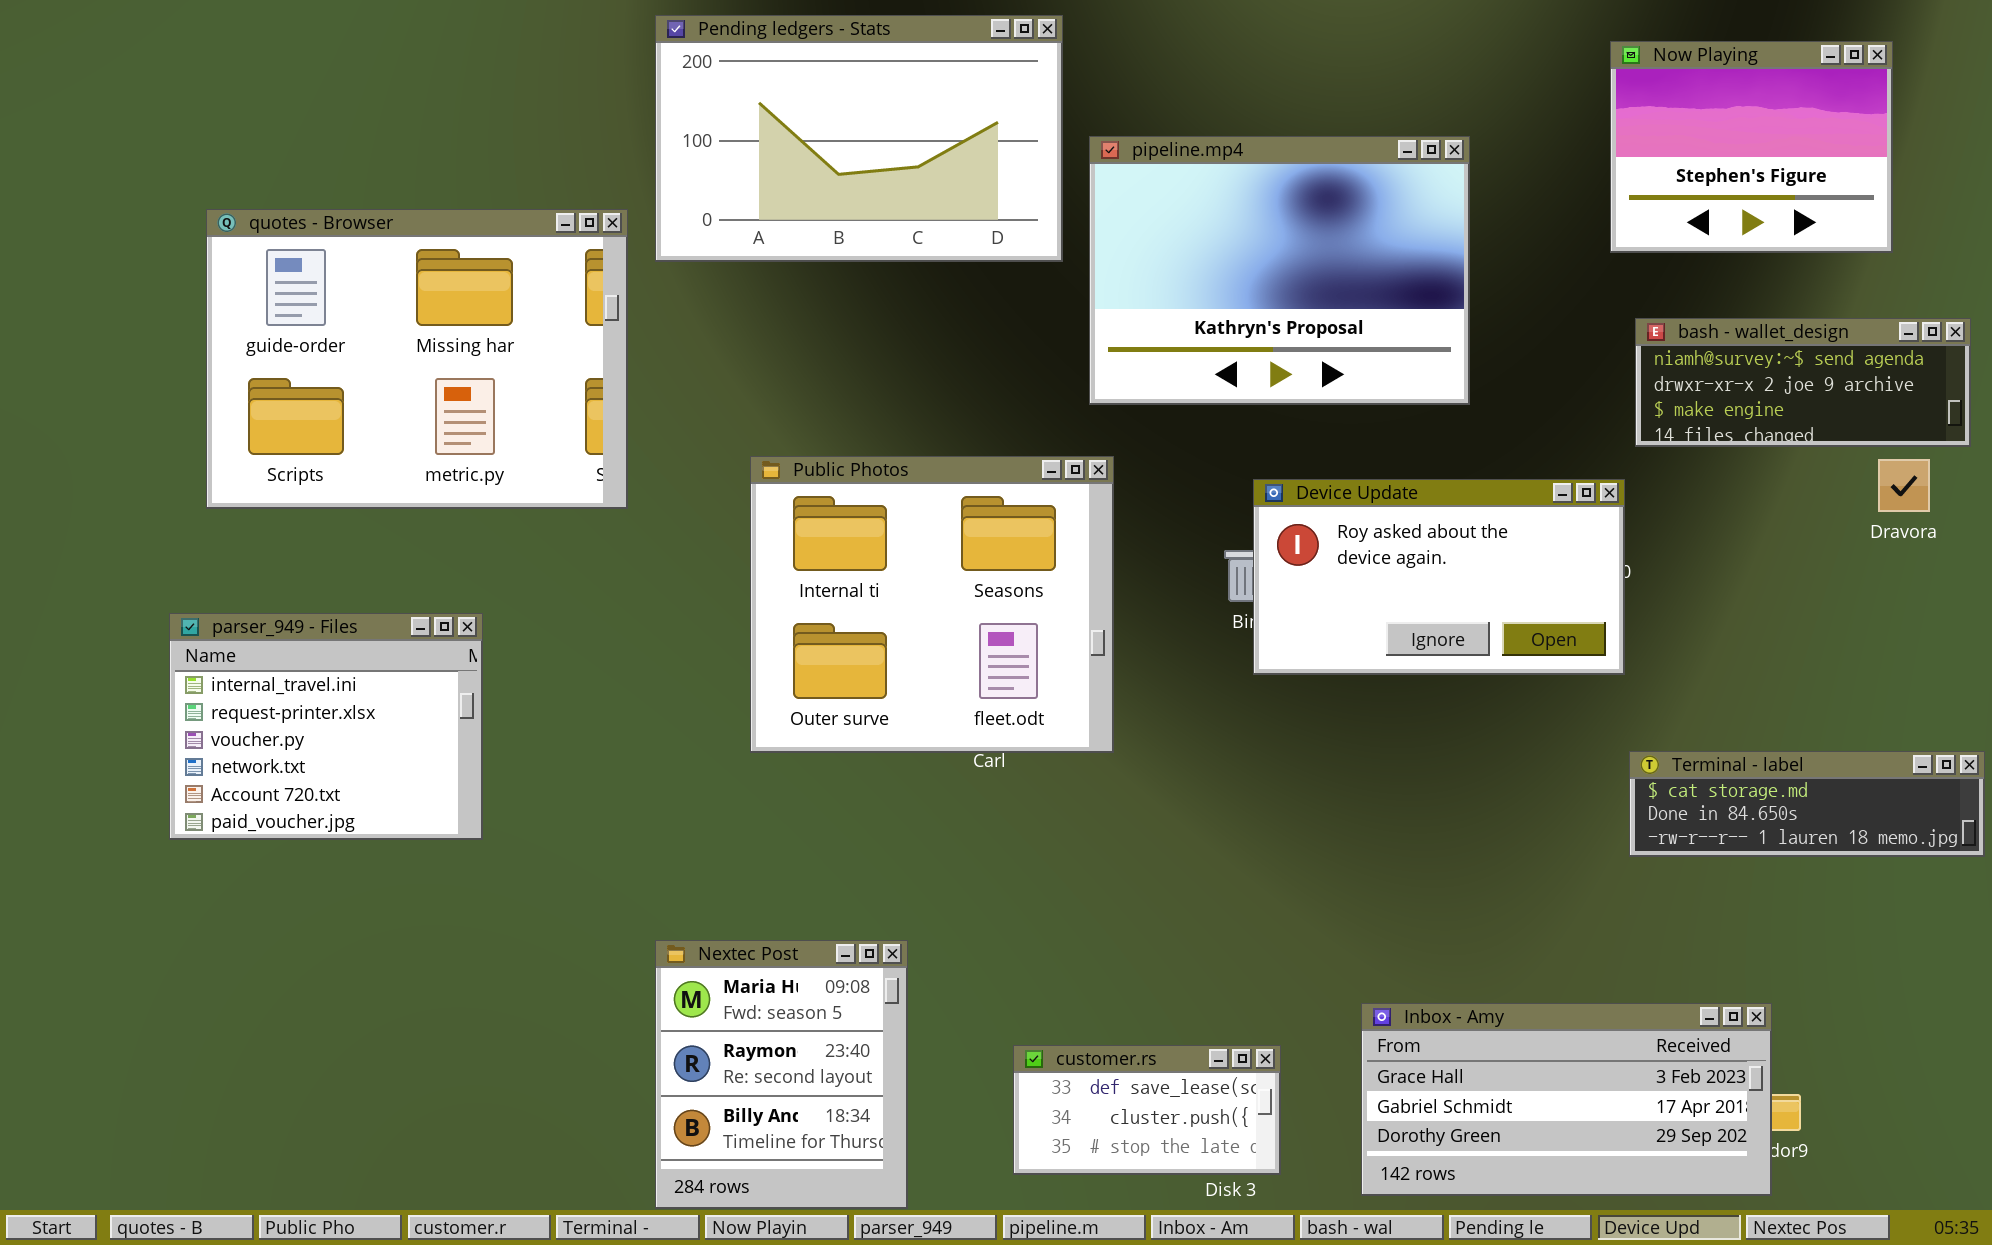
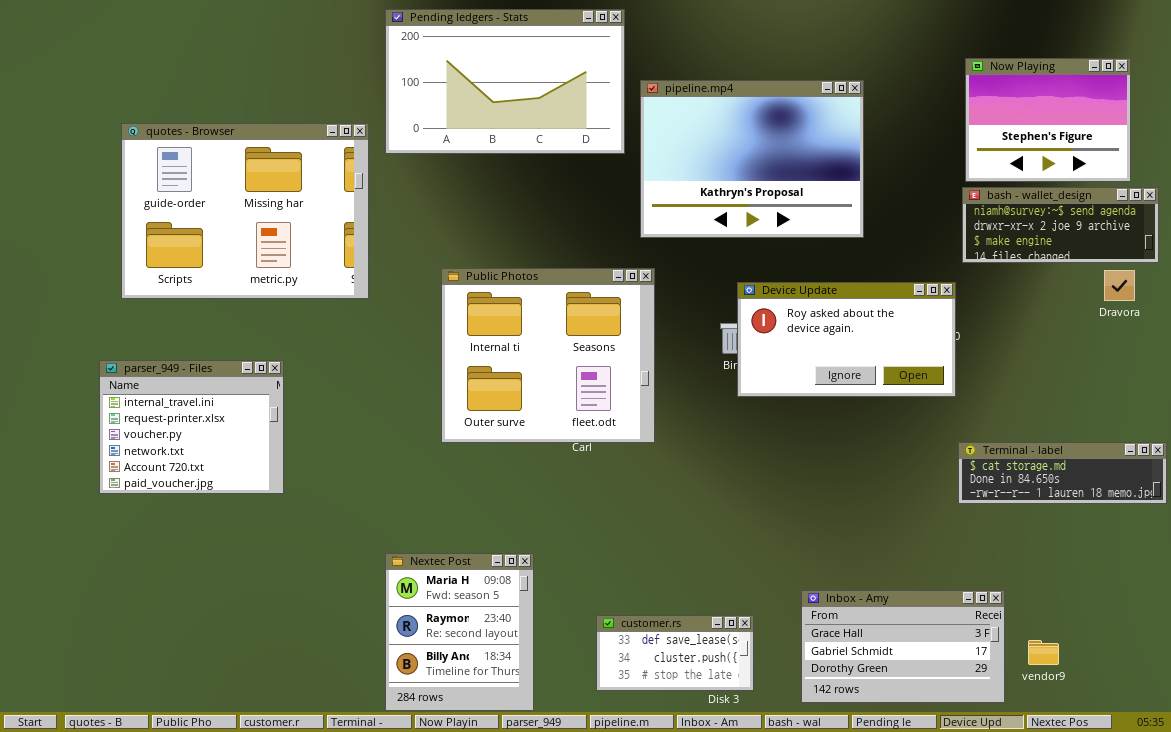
Now Playing: [1610,41,1893,253] -> [965,58,1131,182], moved
Inbox - Amy: [1361,1003,1772,1196] -> [801,590,1005,703], resized

